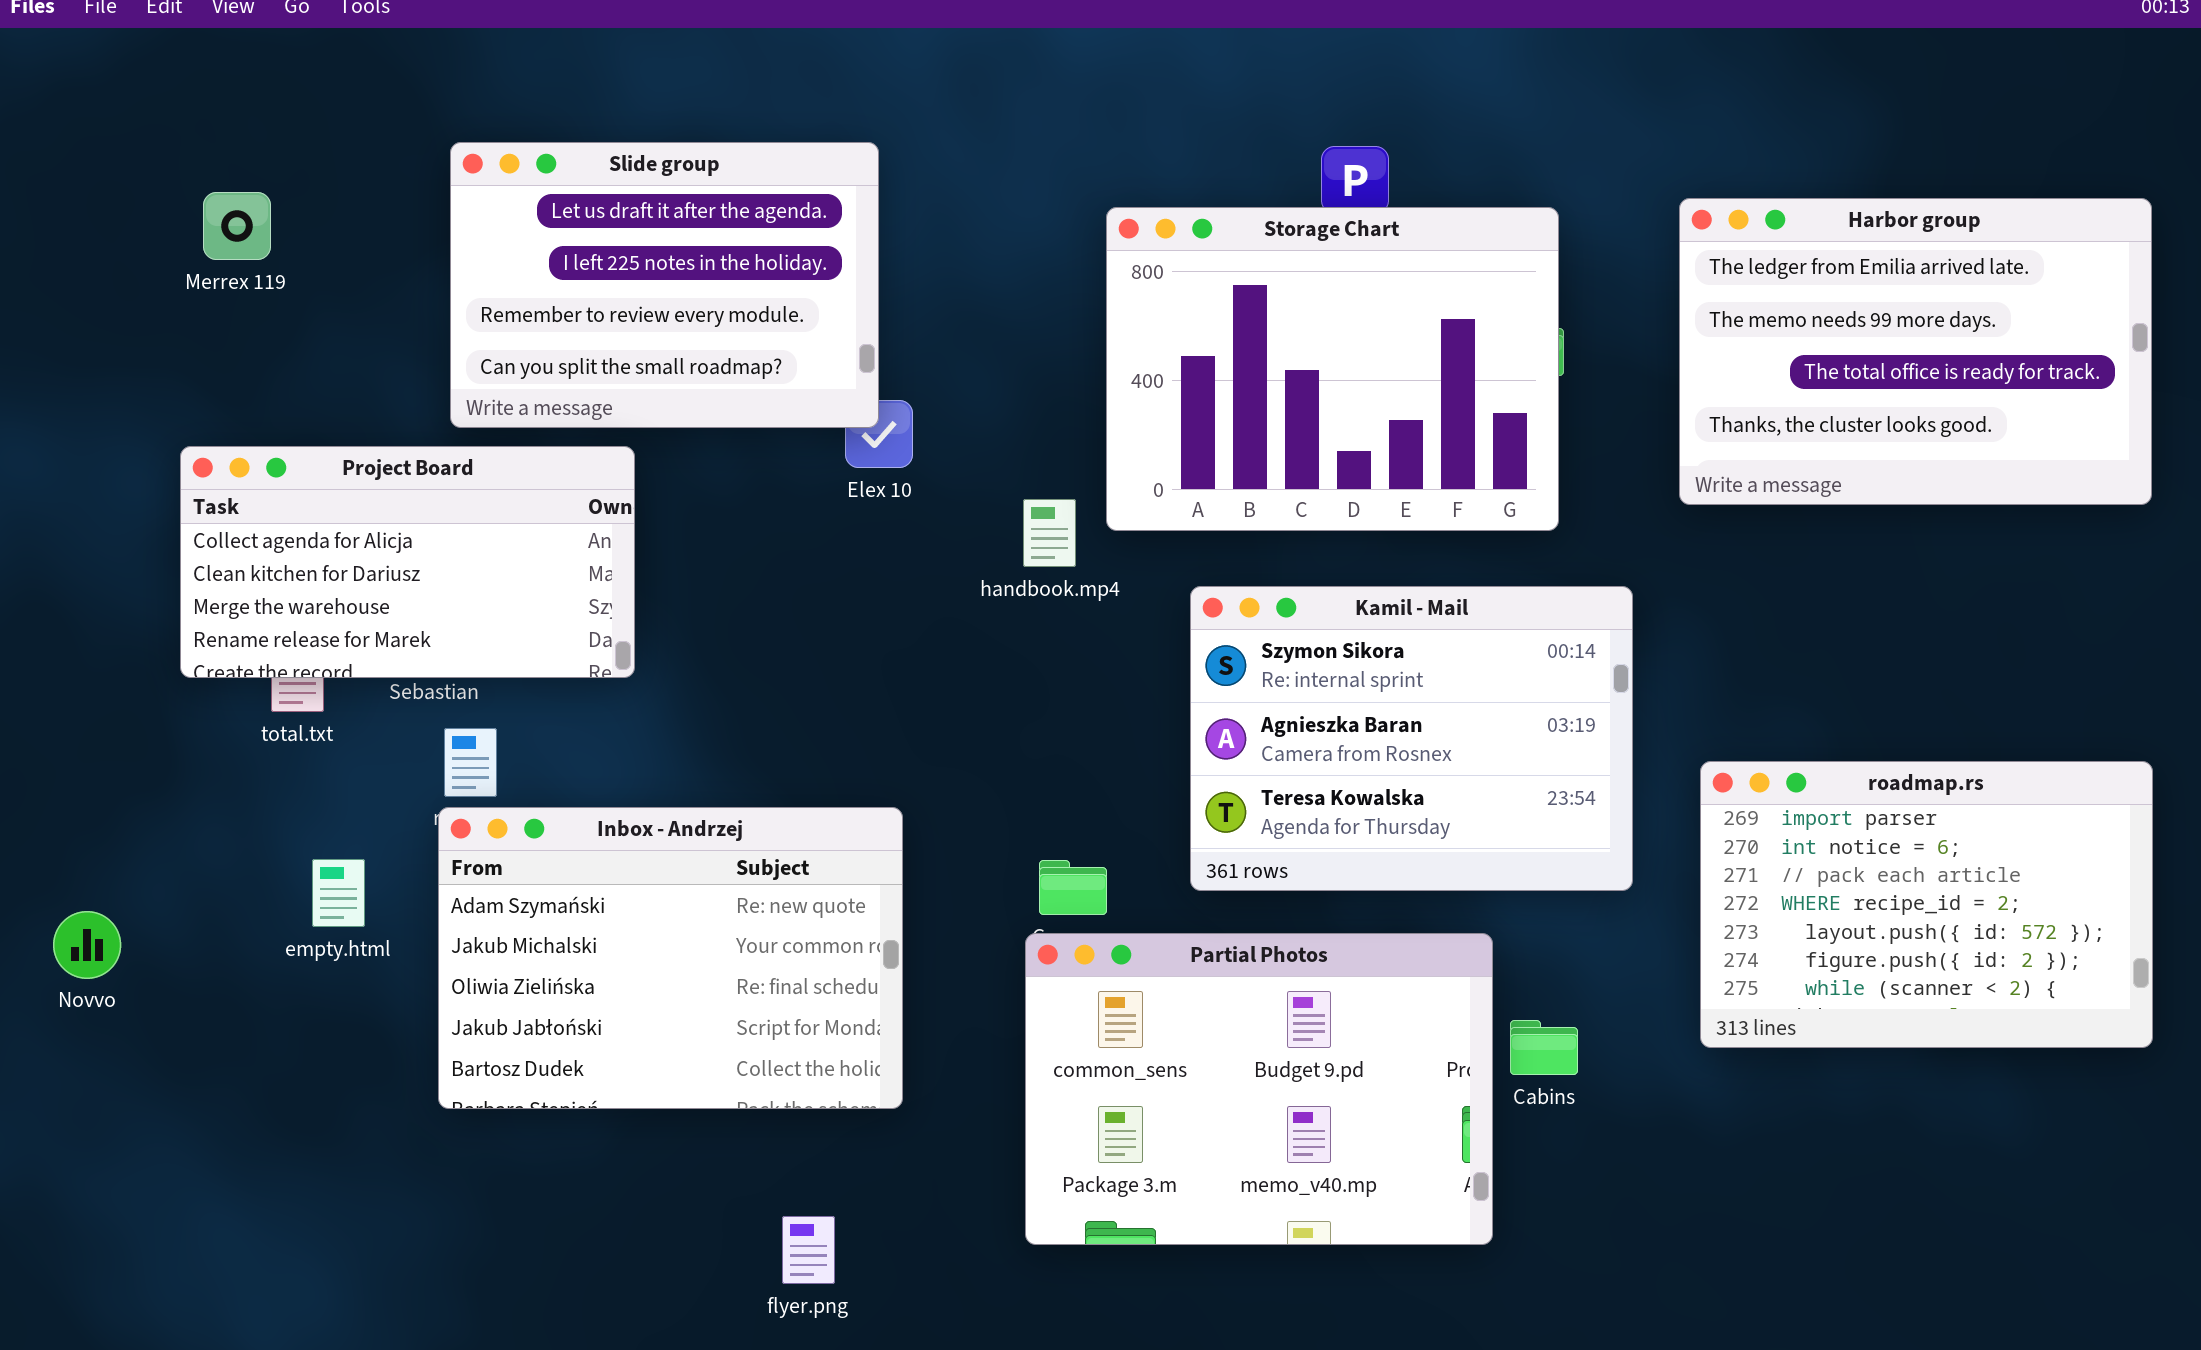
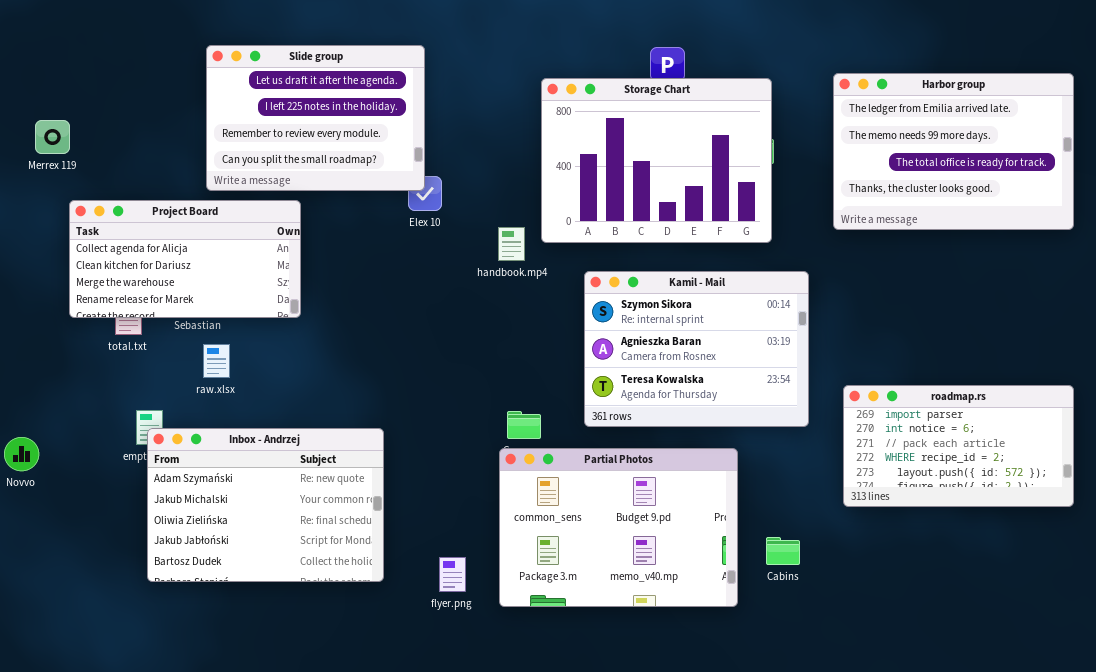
Merrex 119: [203,192,271,260] -> [35,120,70,154], moved
roadmap.rs: [1700,761,2153,1048] -> [843,385,1074,507], resized
Inbox - Andrzej: [438,807,903,1109] -> [147,428,384,582], moved
Cabins: [1510,1020,1578,1075] -> [766,537,800,565], moved
flyer.png: [782,1216,835,1284] -> [439,557,466,592], moved

